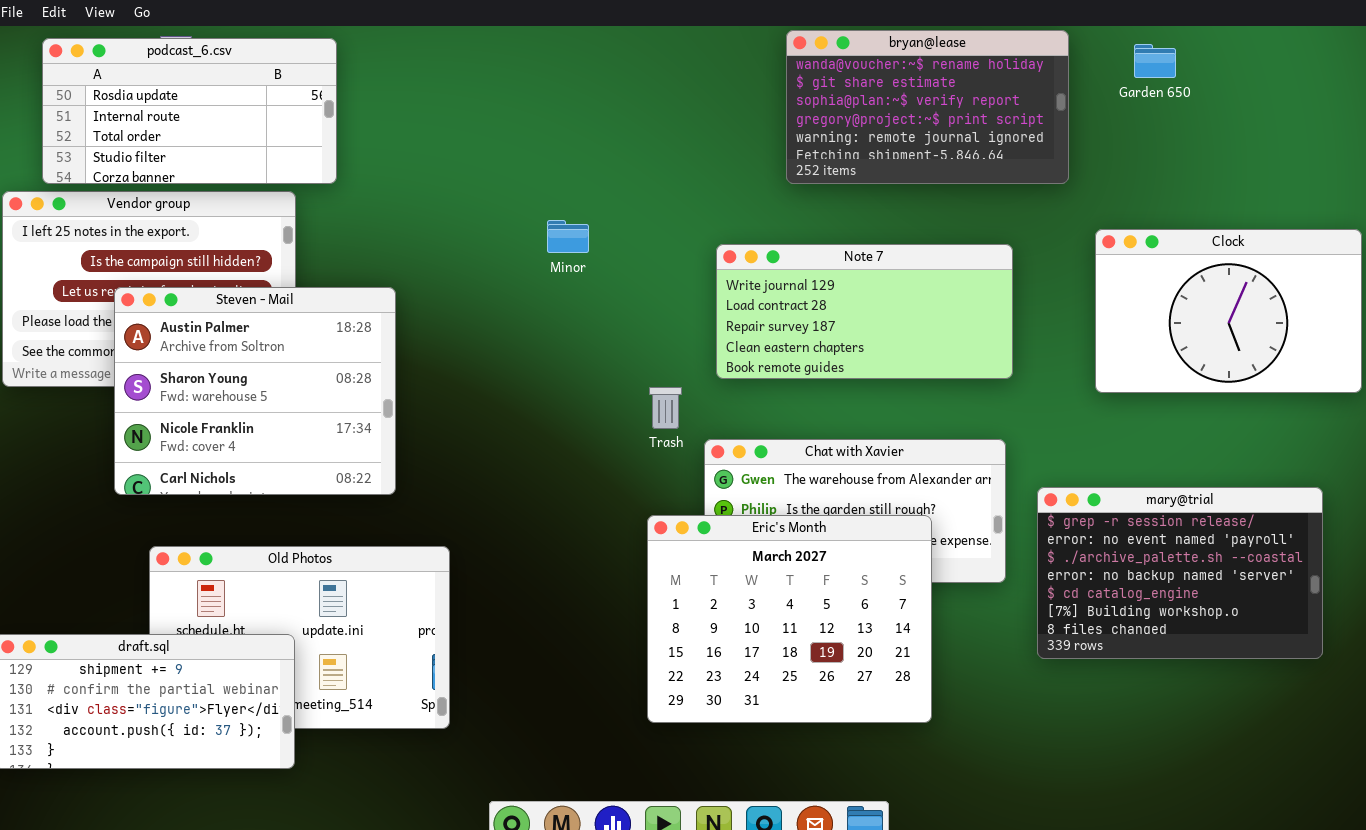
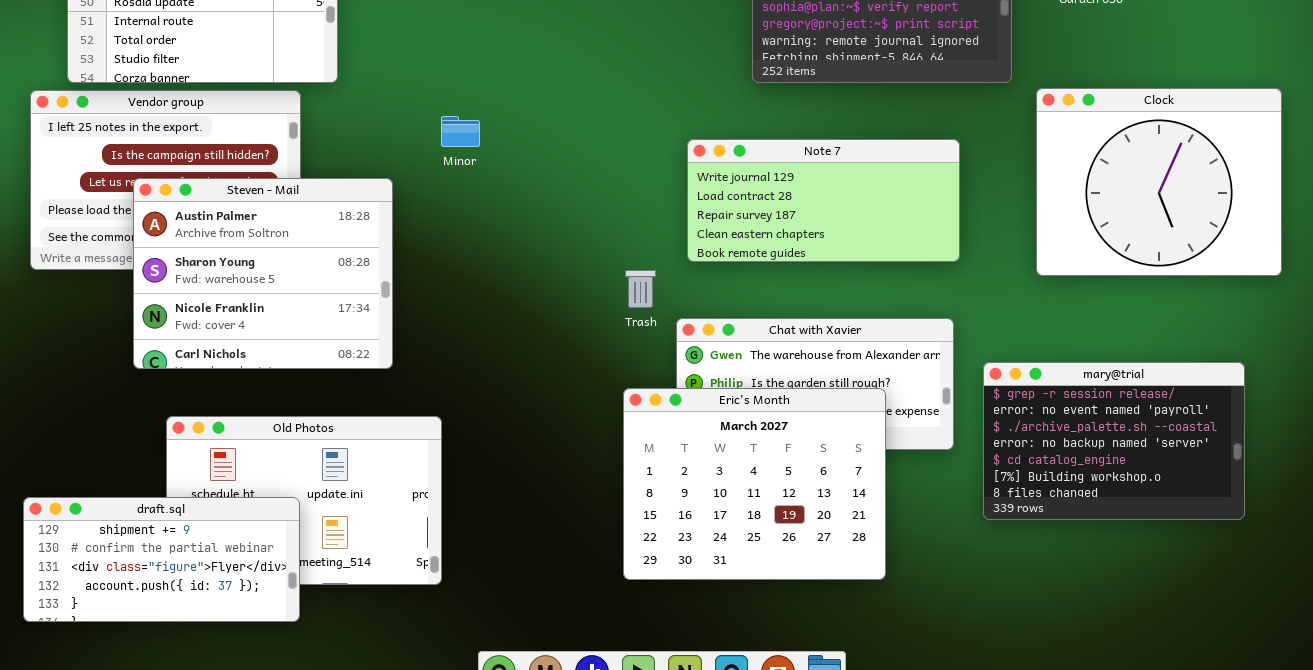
Minor: [547,220,589,253] -> [441,116,480,147], moved
Clock: [1095,229,1362,393] -> [1036,88,1282,276], resized

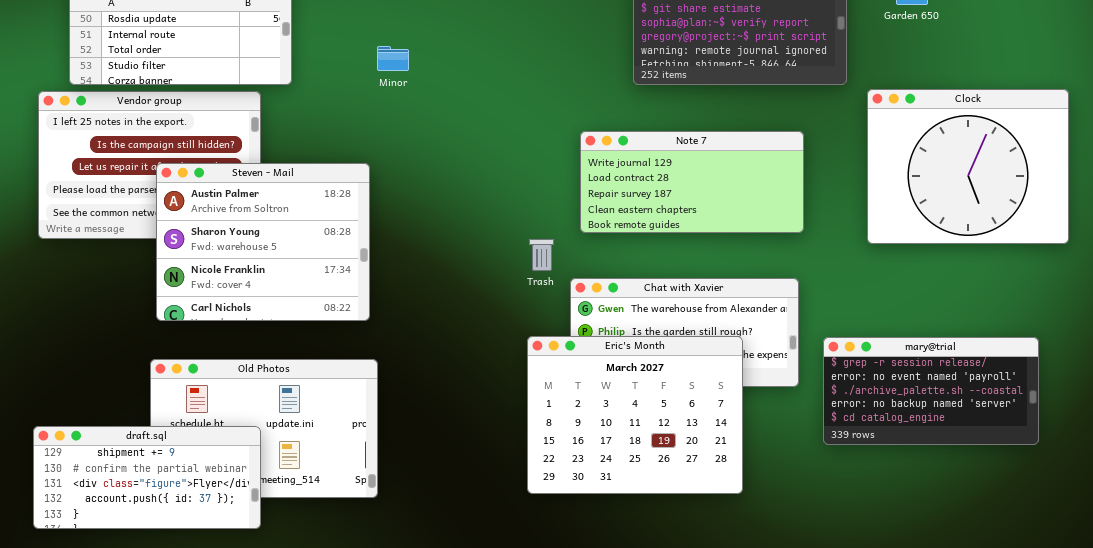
Minor: [441,116,480,147] -> [377,46,409,71], moved
Steven - Mail: [133,178,393,369] -> [156,163,370,321], moved
mary@trial: [983,362,1245,520] -> [823,337,1039,445], resized

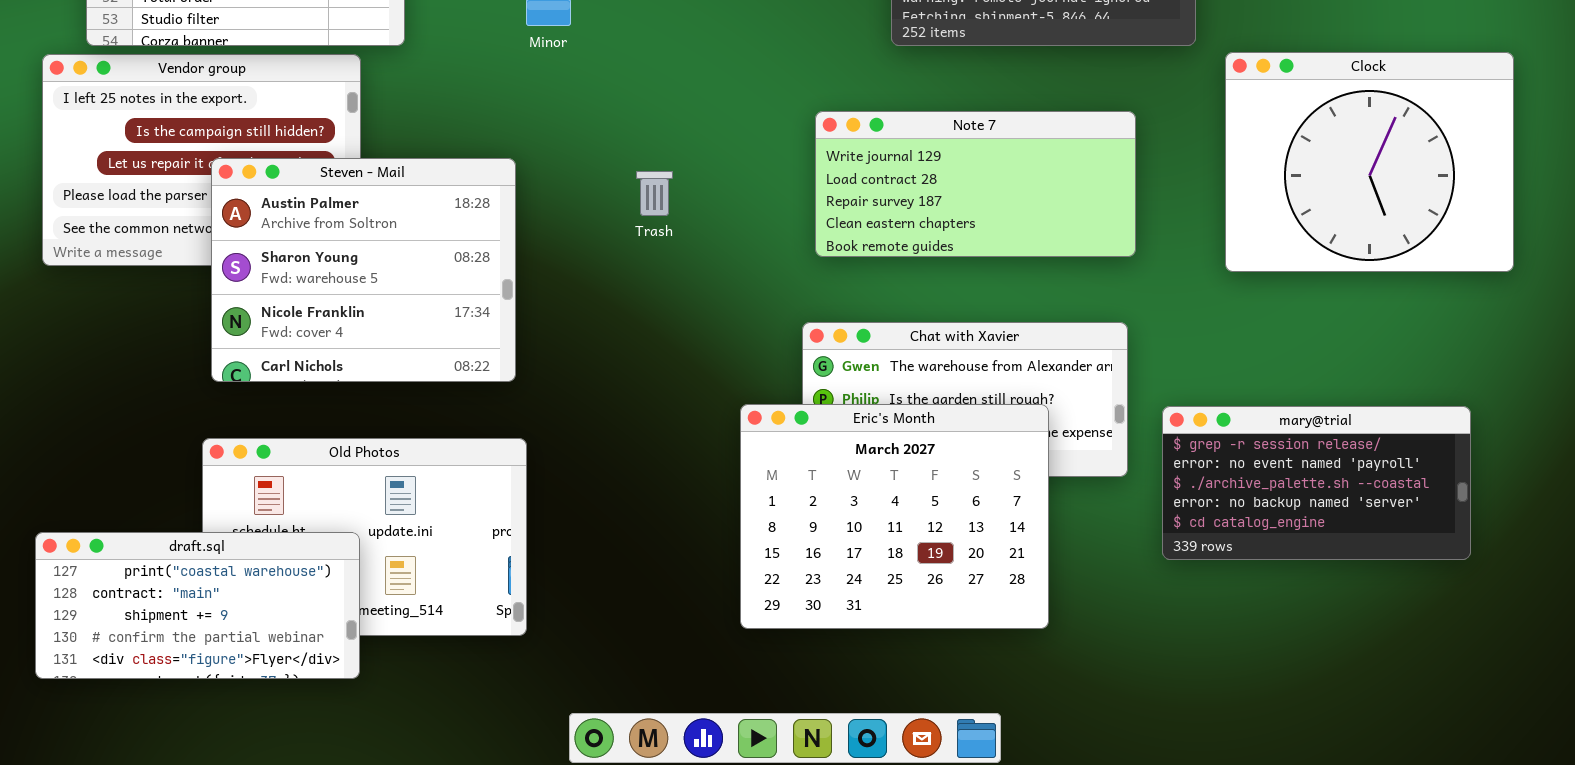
Trash: [529,239,554,271] -> [636,171,673,216], moved
draft.sql: [33,426,261,529] -> [35,532,360,679], scrolled up 2 rows

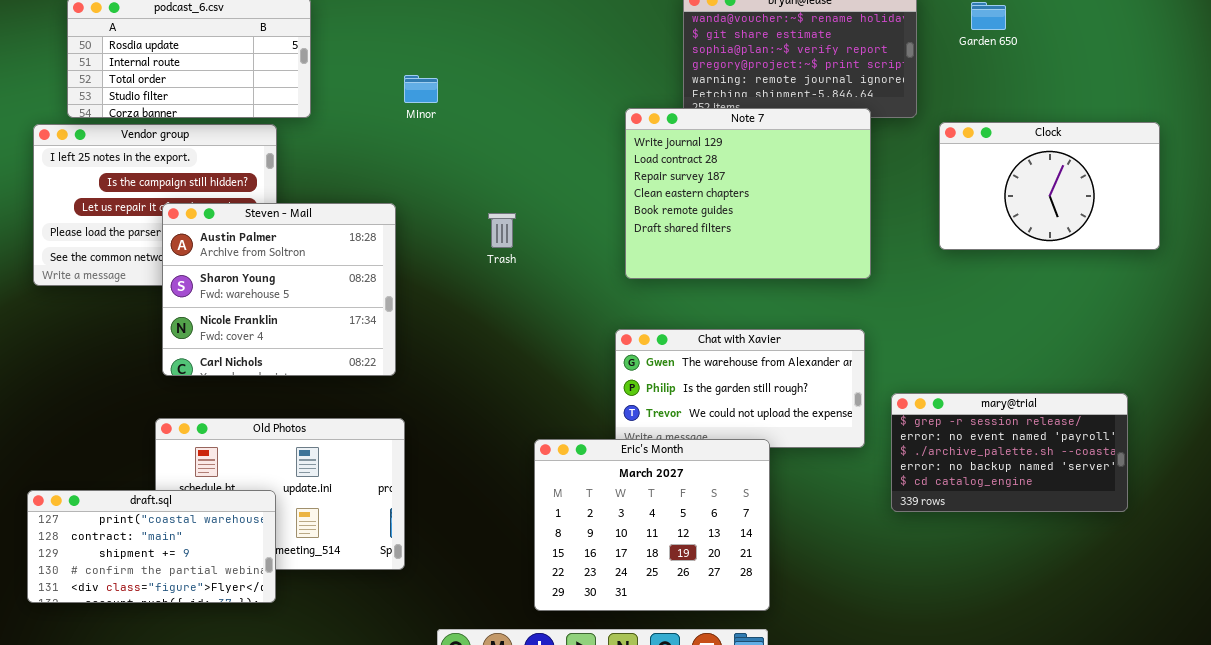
Clock: [1225,52,1514,272] -> [939,122,1160,250], resized
Note 7: [815,111,1136,257] -> [625,108,871,279], resized
Eric's Month: [740,404,1049,629] -> [534,439,770,611], moved

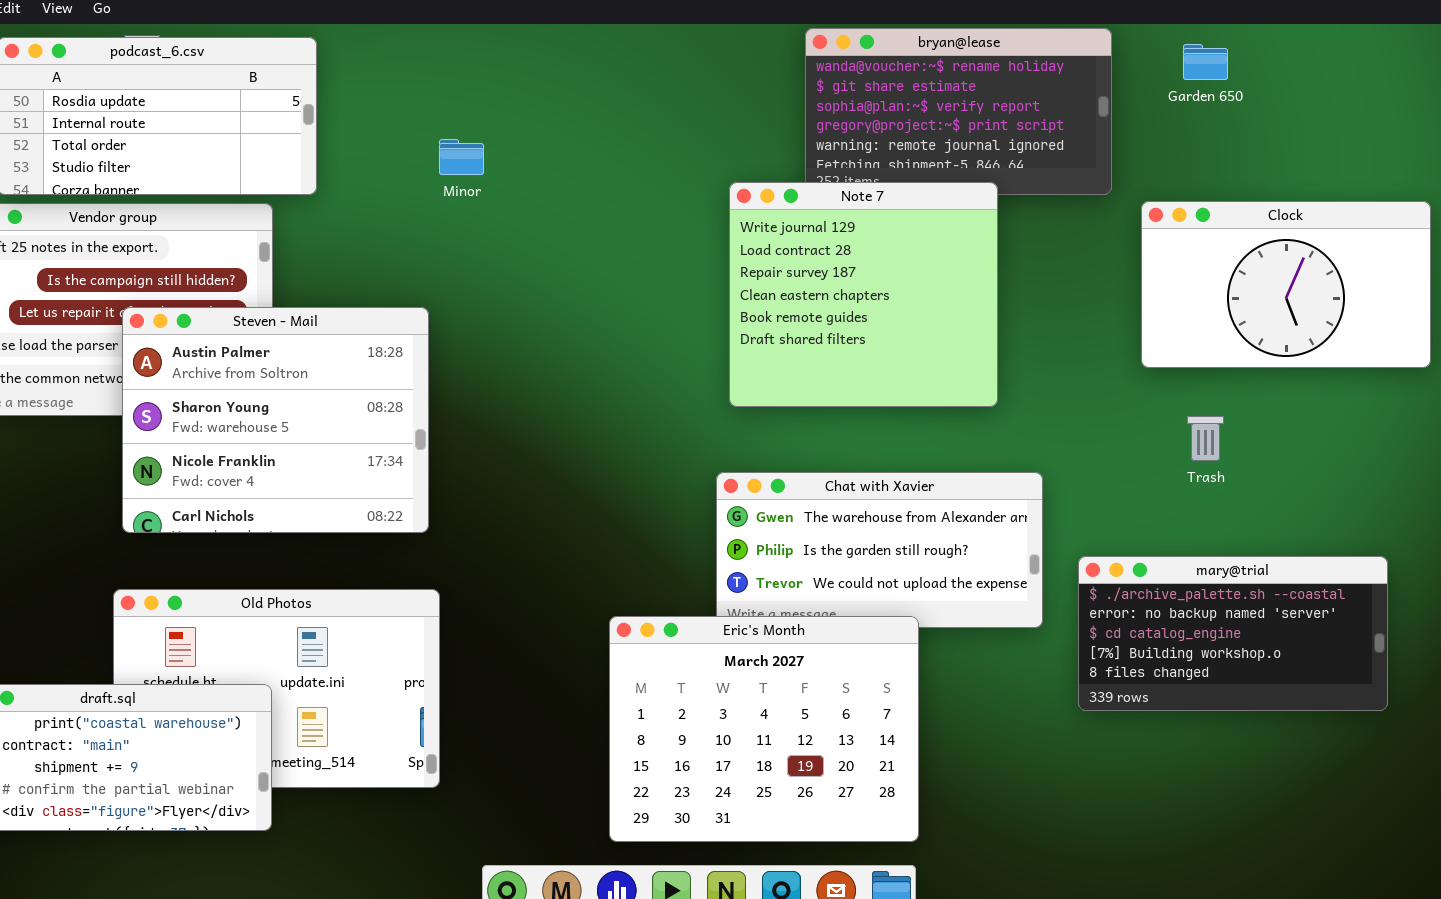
Note 7: [625,108,871,279] -> [729,182,998,407], resized
Trash: [488,213,516,248] -> [1187,416,1224,461], moved
mary@trial: [891,393,1128,512] -> [1078,556,1388,711], scrolled down 2 rows

